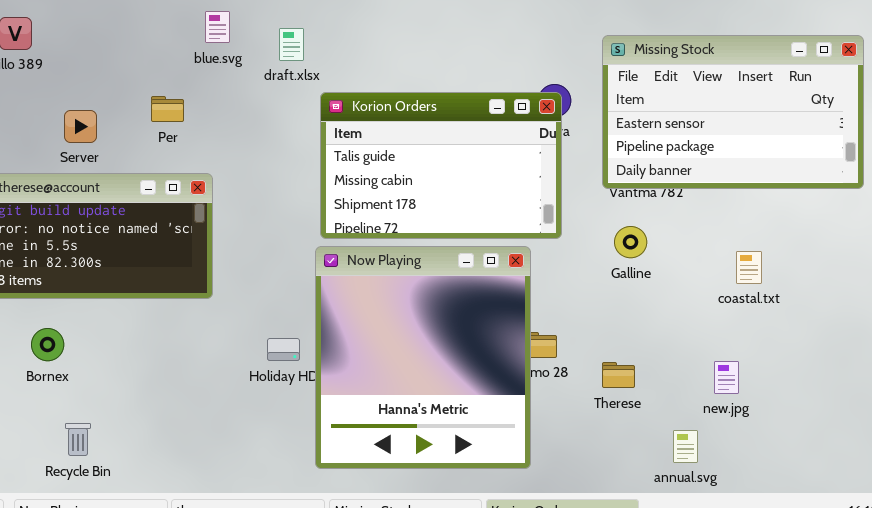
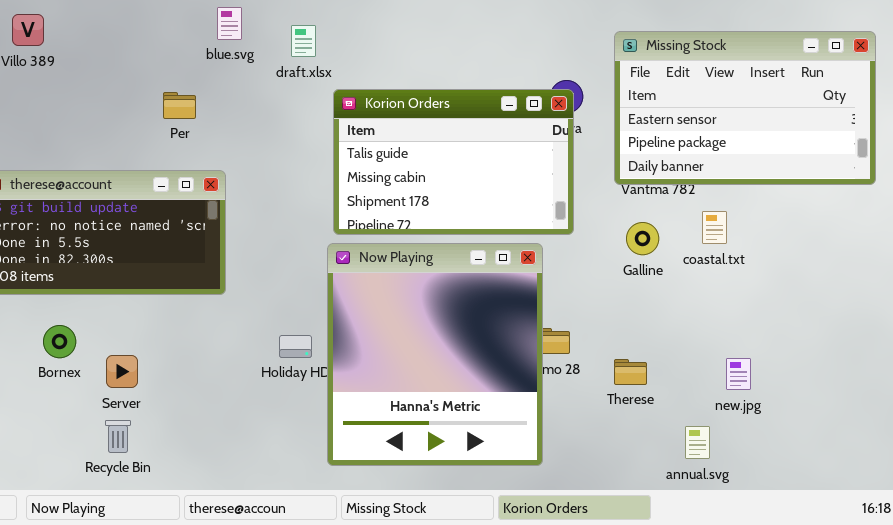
Server: [64,110,97,143] -> [106,355,138,388], moved
coastal.txt: [736,251,762,284] -> [702,211,727,244], moved
Recycle Bin: [65,423,91,456] -> [105,420,131,453], moved

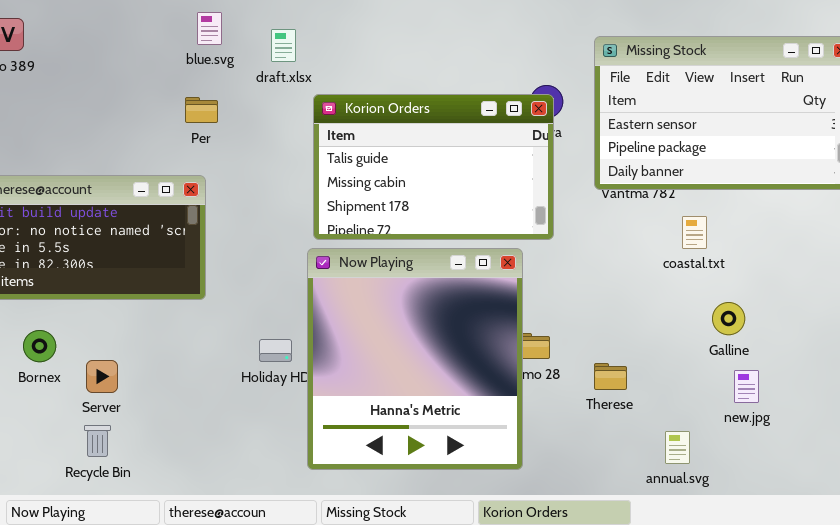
Per: [163,92,196,119] -> [185,97,218,123], moved
Galline: [626,222,659,255] -> [712,302,745,335], moved
new.jpg: [726,358,751,390] -> [734,370,759,403], moved

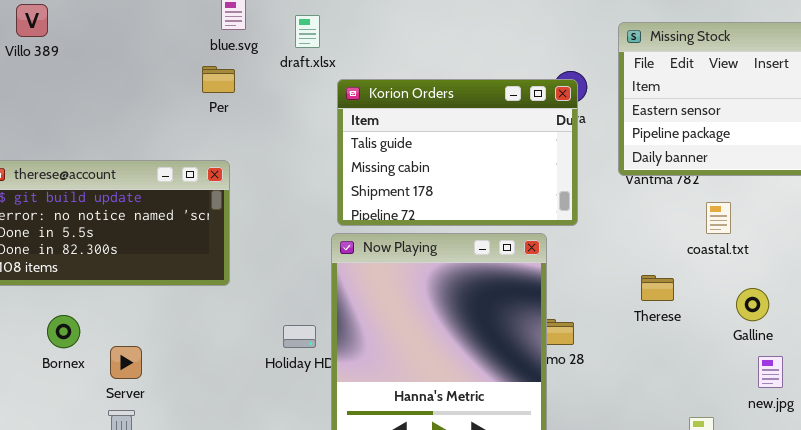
Per: [185,97,218,123] -> [202,66,235,93], moved
Therese: [594,363,627,390] -> [641,275,674,301], moved

